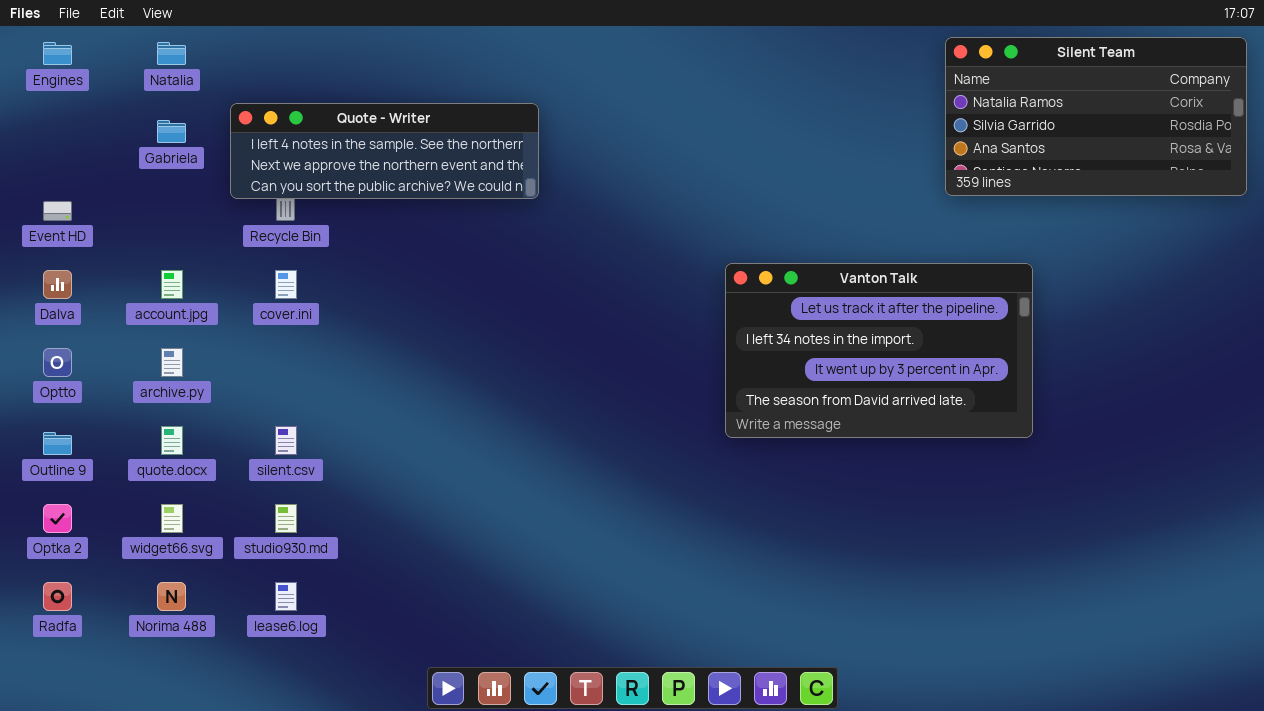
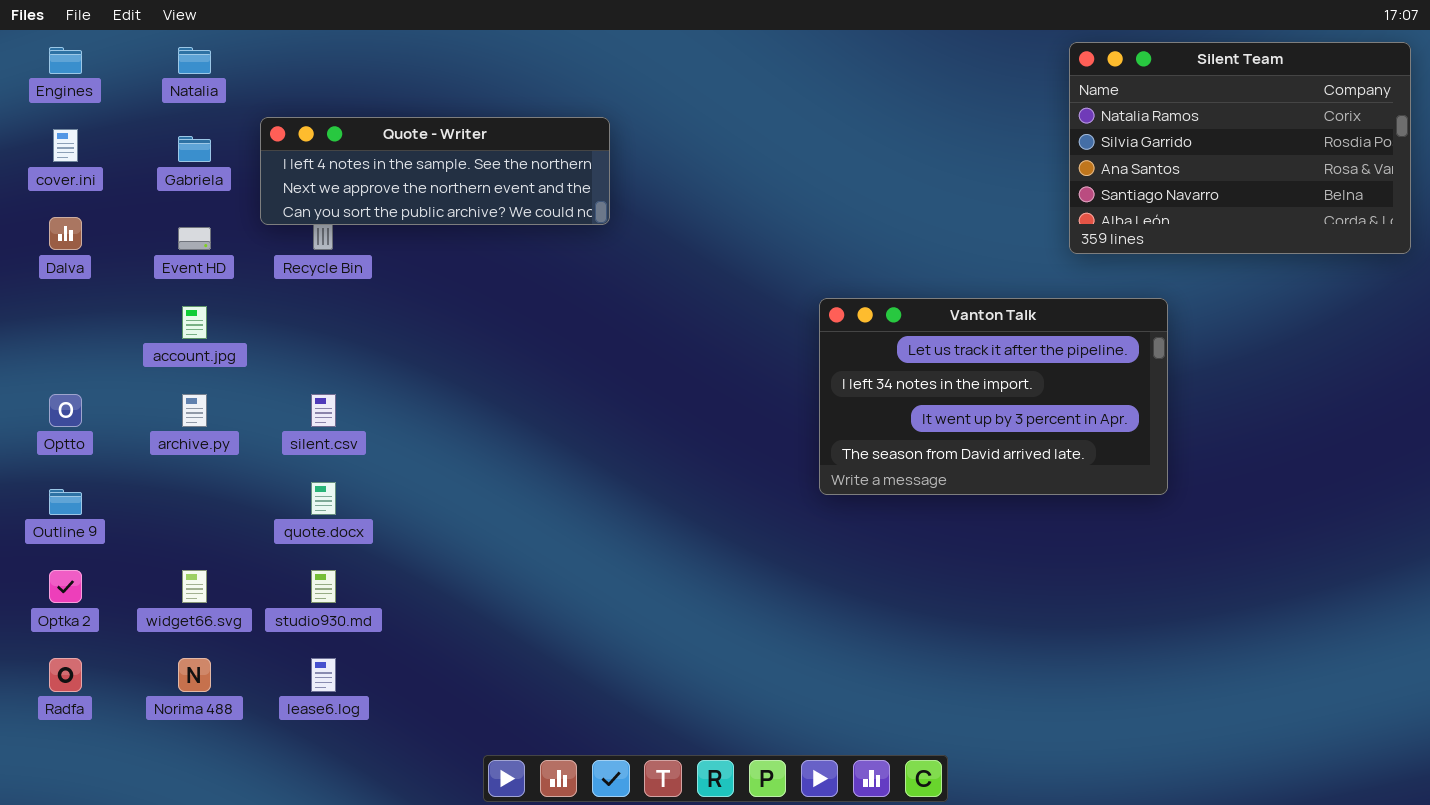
Silent Team: [945,37,1247,196] -> [1069,42,1411,254], resized
Event HD: [43,201,72,221] -> [178,227,211,250], moved
Dalva: [43,270,72,299] -> [49,217,82,250], moved
cover.ini: [275,270,297,299] -> [53,129,78,162], moved
quote.docx: [161,426,183,455] -> [311,482,336,515], moved
silent.csv: [275,426,297,455] -> [311,394,336,427], moved

